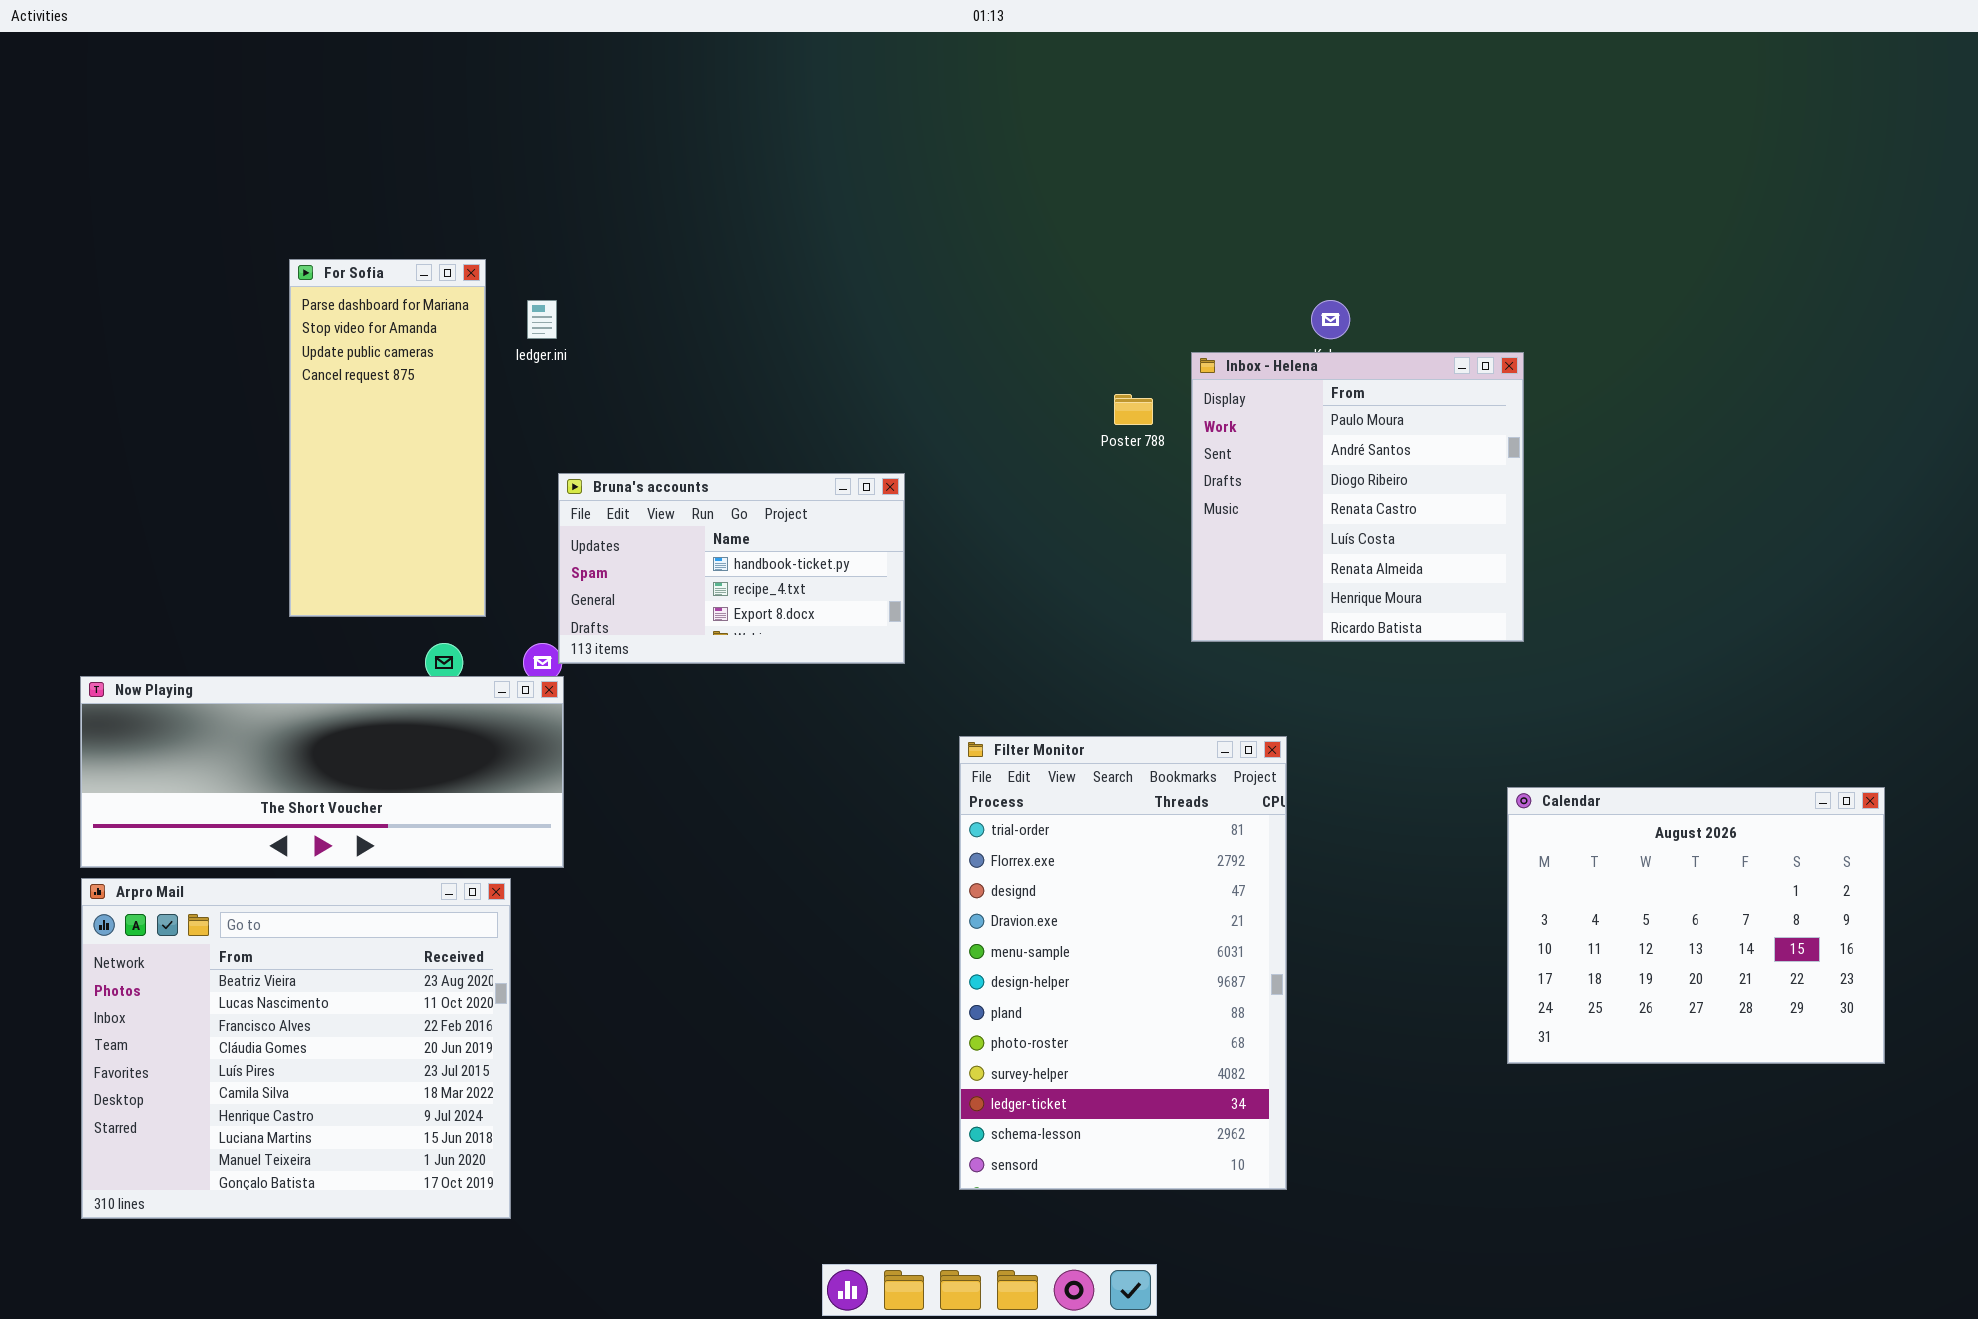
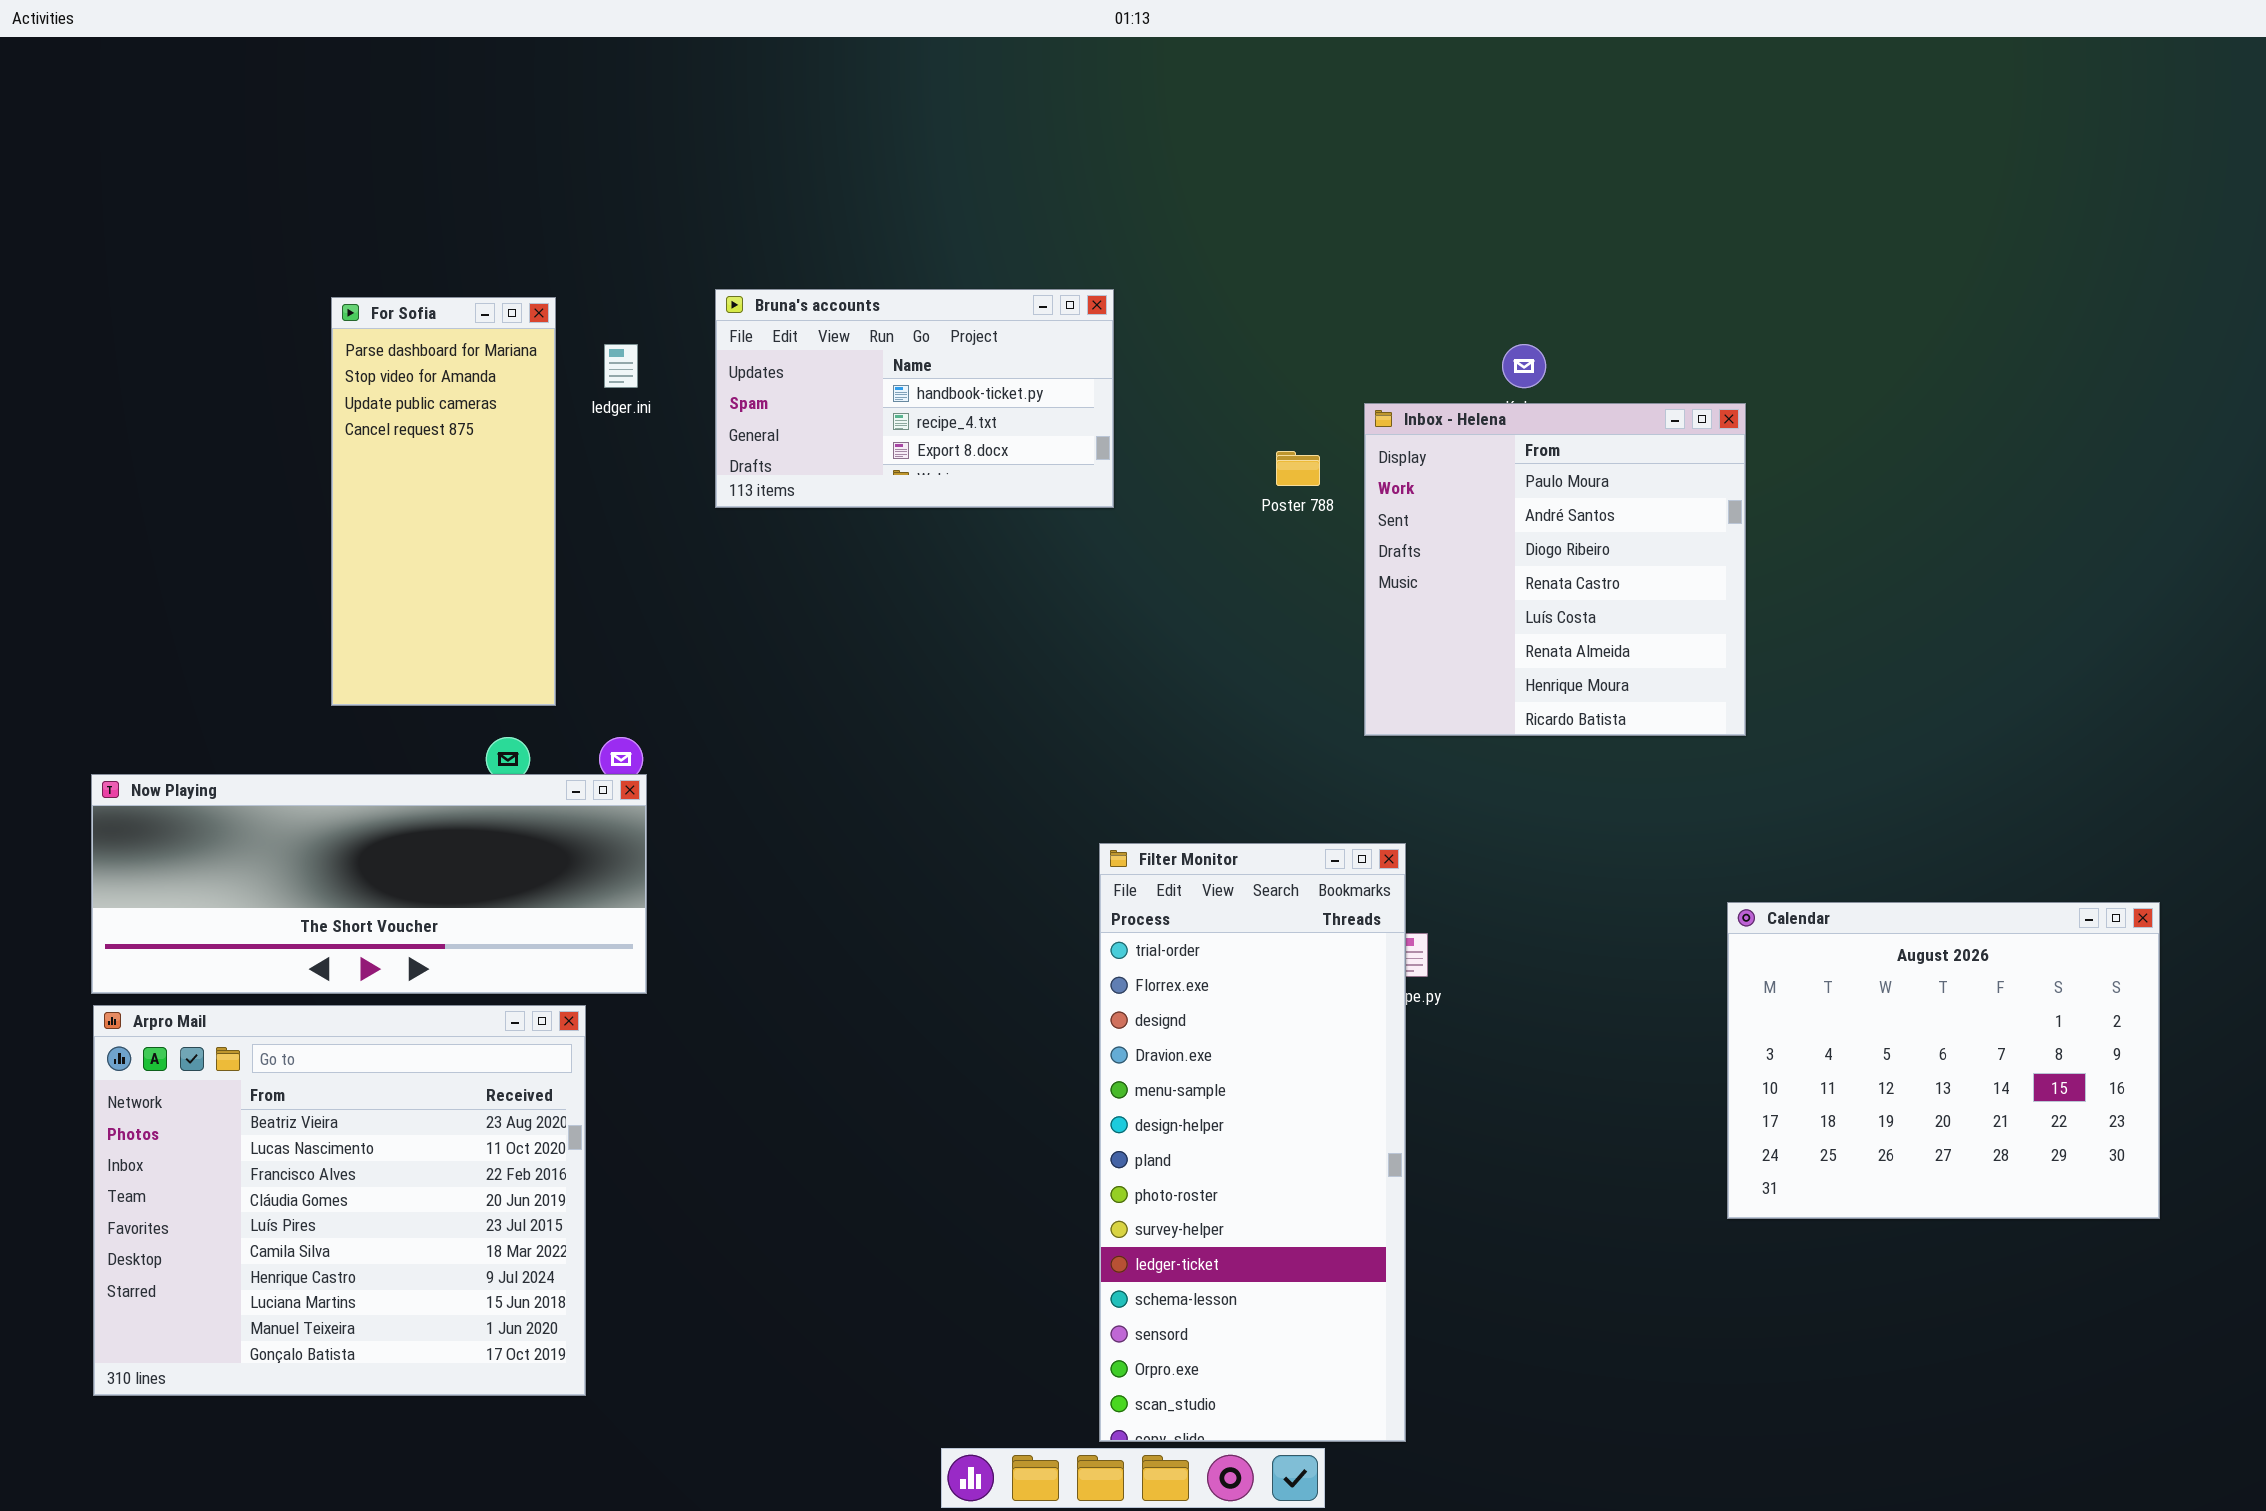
Bruna's accounts: [558,473,905,664] -> [715,289,1114,508], moved
Filter Monitor: [959,736,1287,1190] -> [1099,843,1406,1442], resized

